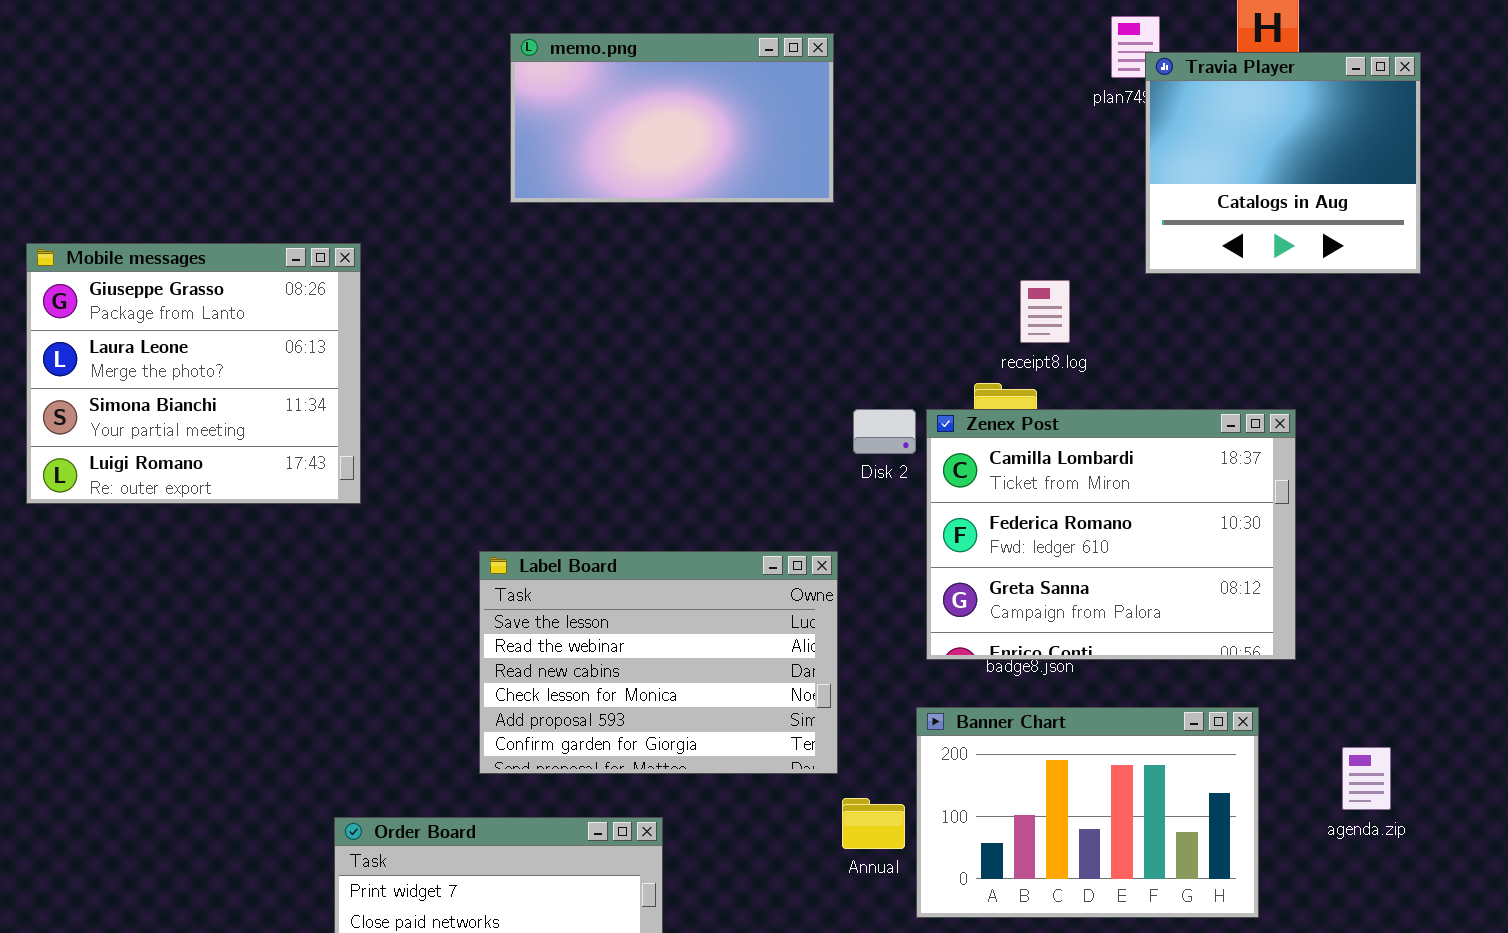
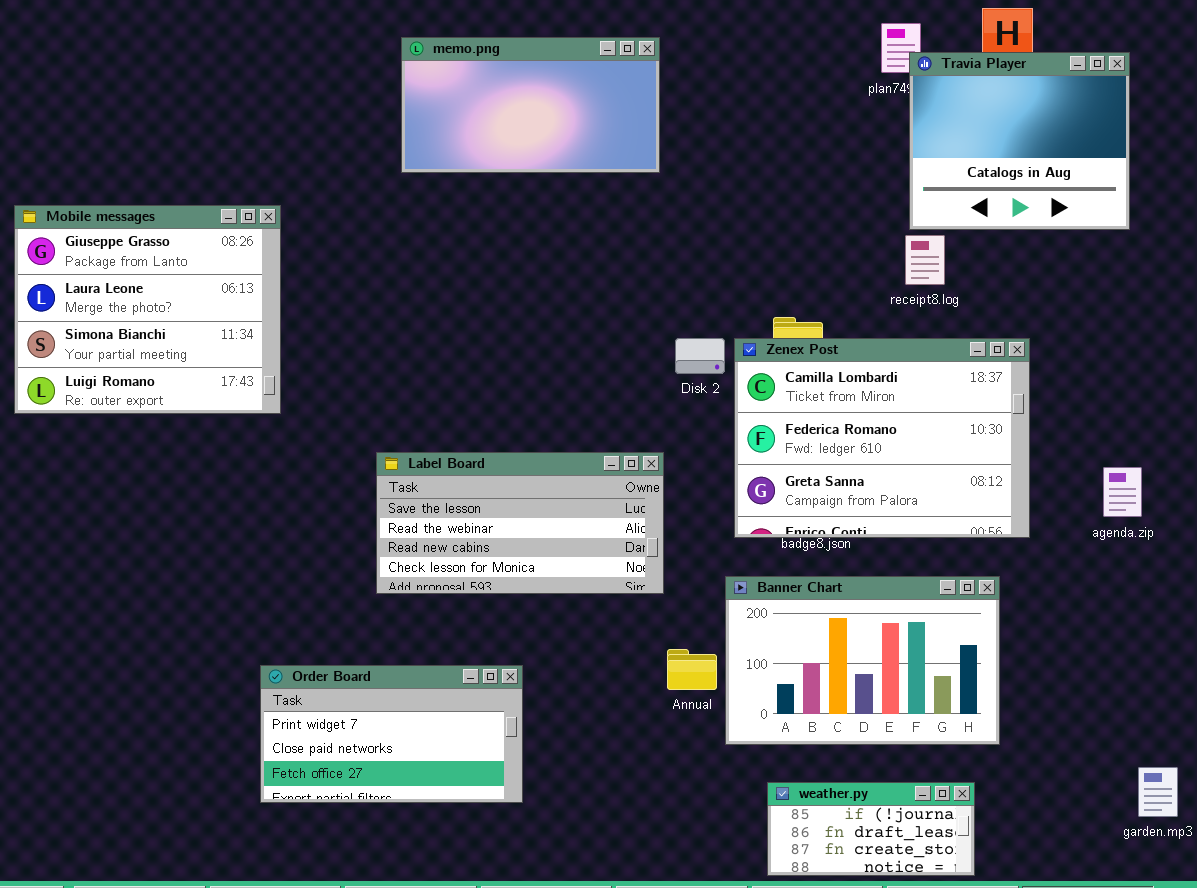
receipt8.log: [1020,280,1070,343] -> [905,235,945,285], moved
Label Board: [479,551,838,774] -> [376,452,664,594], resized
agenda.zip: [1342,747,1391,810] -> [1103,467,1142,517], moved

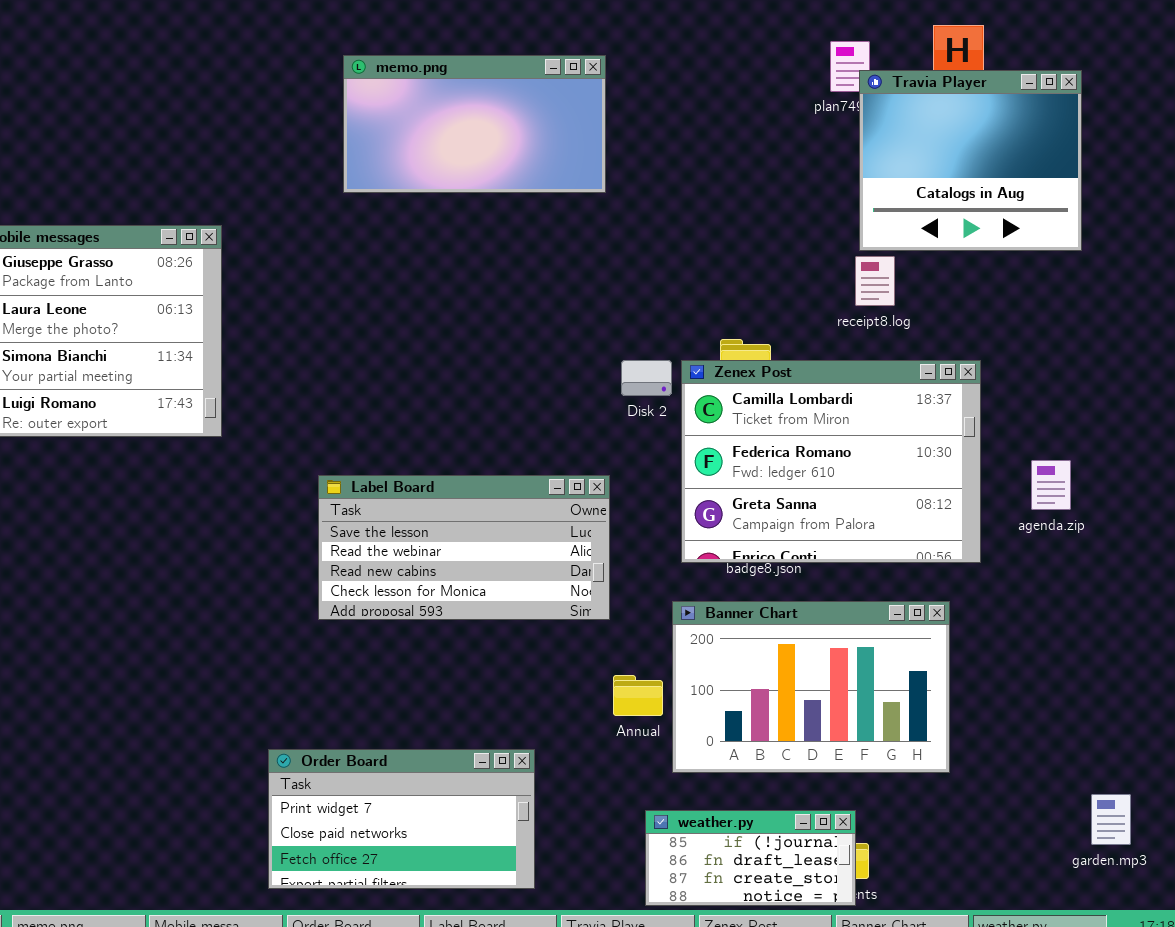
agenda.zip: [1103,467,1142,517] -> [1031,460,1071,510], moved
Order Board: [260,665,523,803] -> [268,749,535,889], moved
weather.py: [767,782,975,876] -> [645,810,856,906], moved

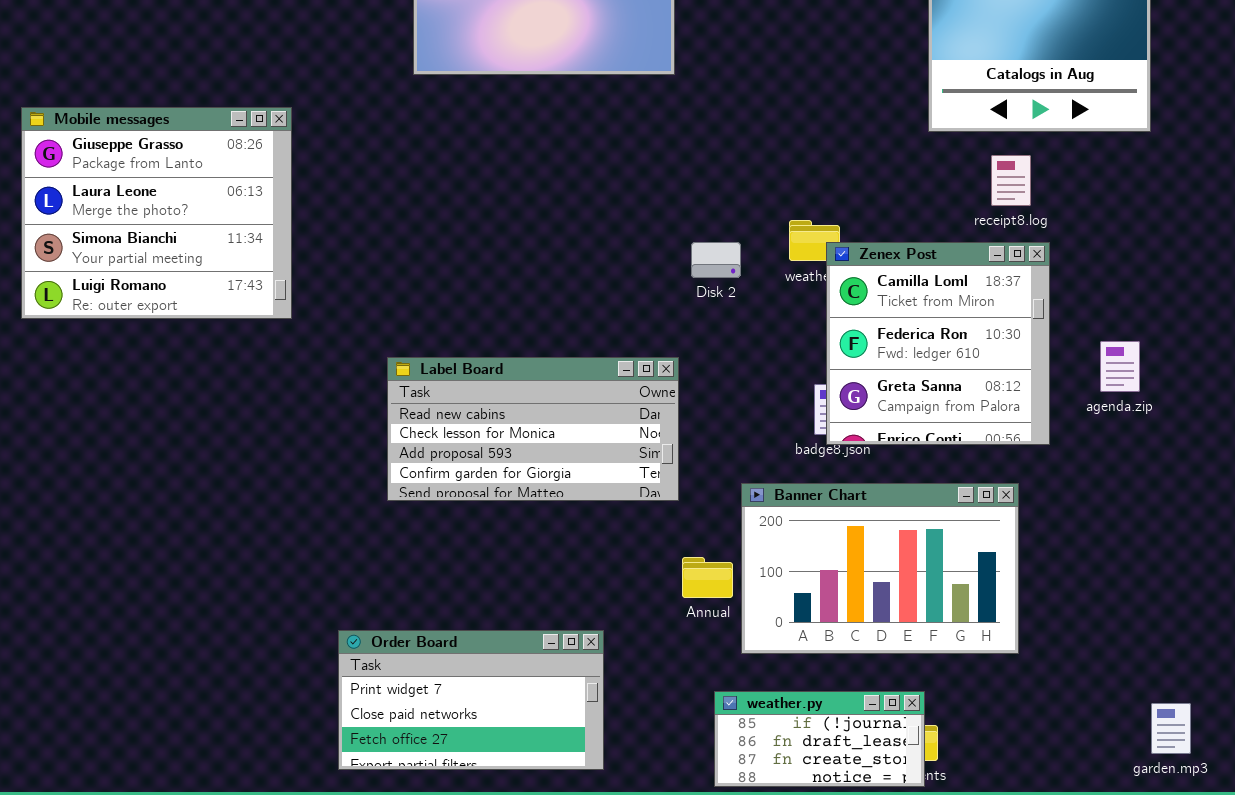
receipt8.log: [855,256,895,306] -> [991,155,1031,206], moved
Zenex Post: [681,360,981,563] -> [826,242,1050,445], resized
Label Board: [318,475,610,620] -> [387,357,679,501], scrolled down 2 rows
garden.mp3: [1091,794,1131,845] -> [1151,703,1191,754], moved

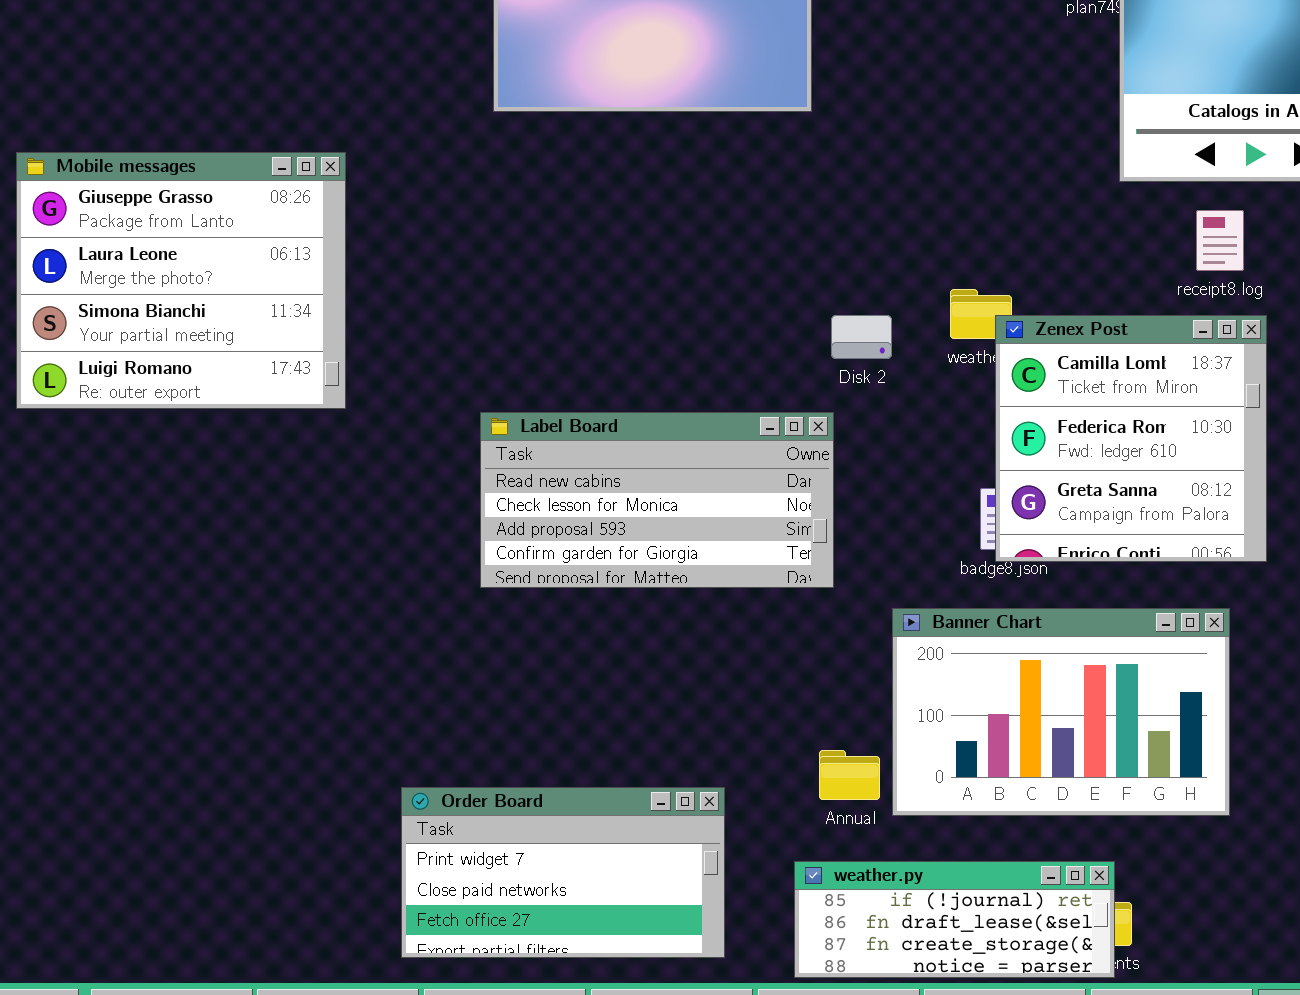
Label Board: [387,357,679,501] -> [480,412,834,588], moved
Annual: [682,557,733,598] -> [819,750,880,800], moved
weather.py: [714,691,925,787] -> [794,861,1115,978], resized

